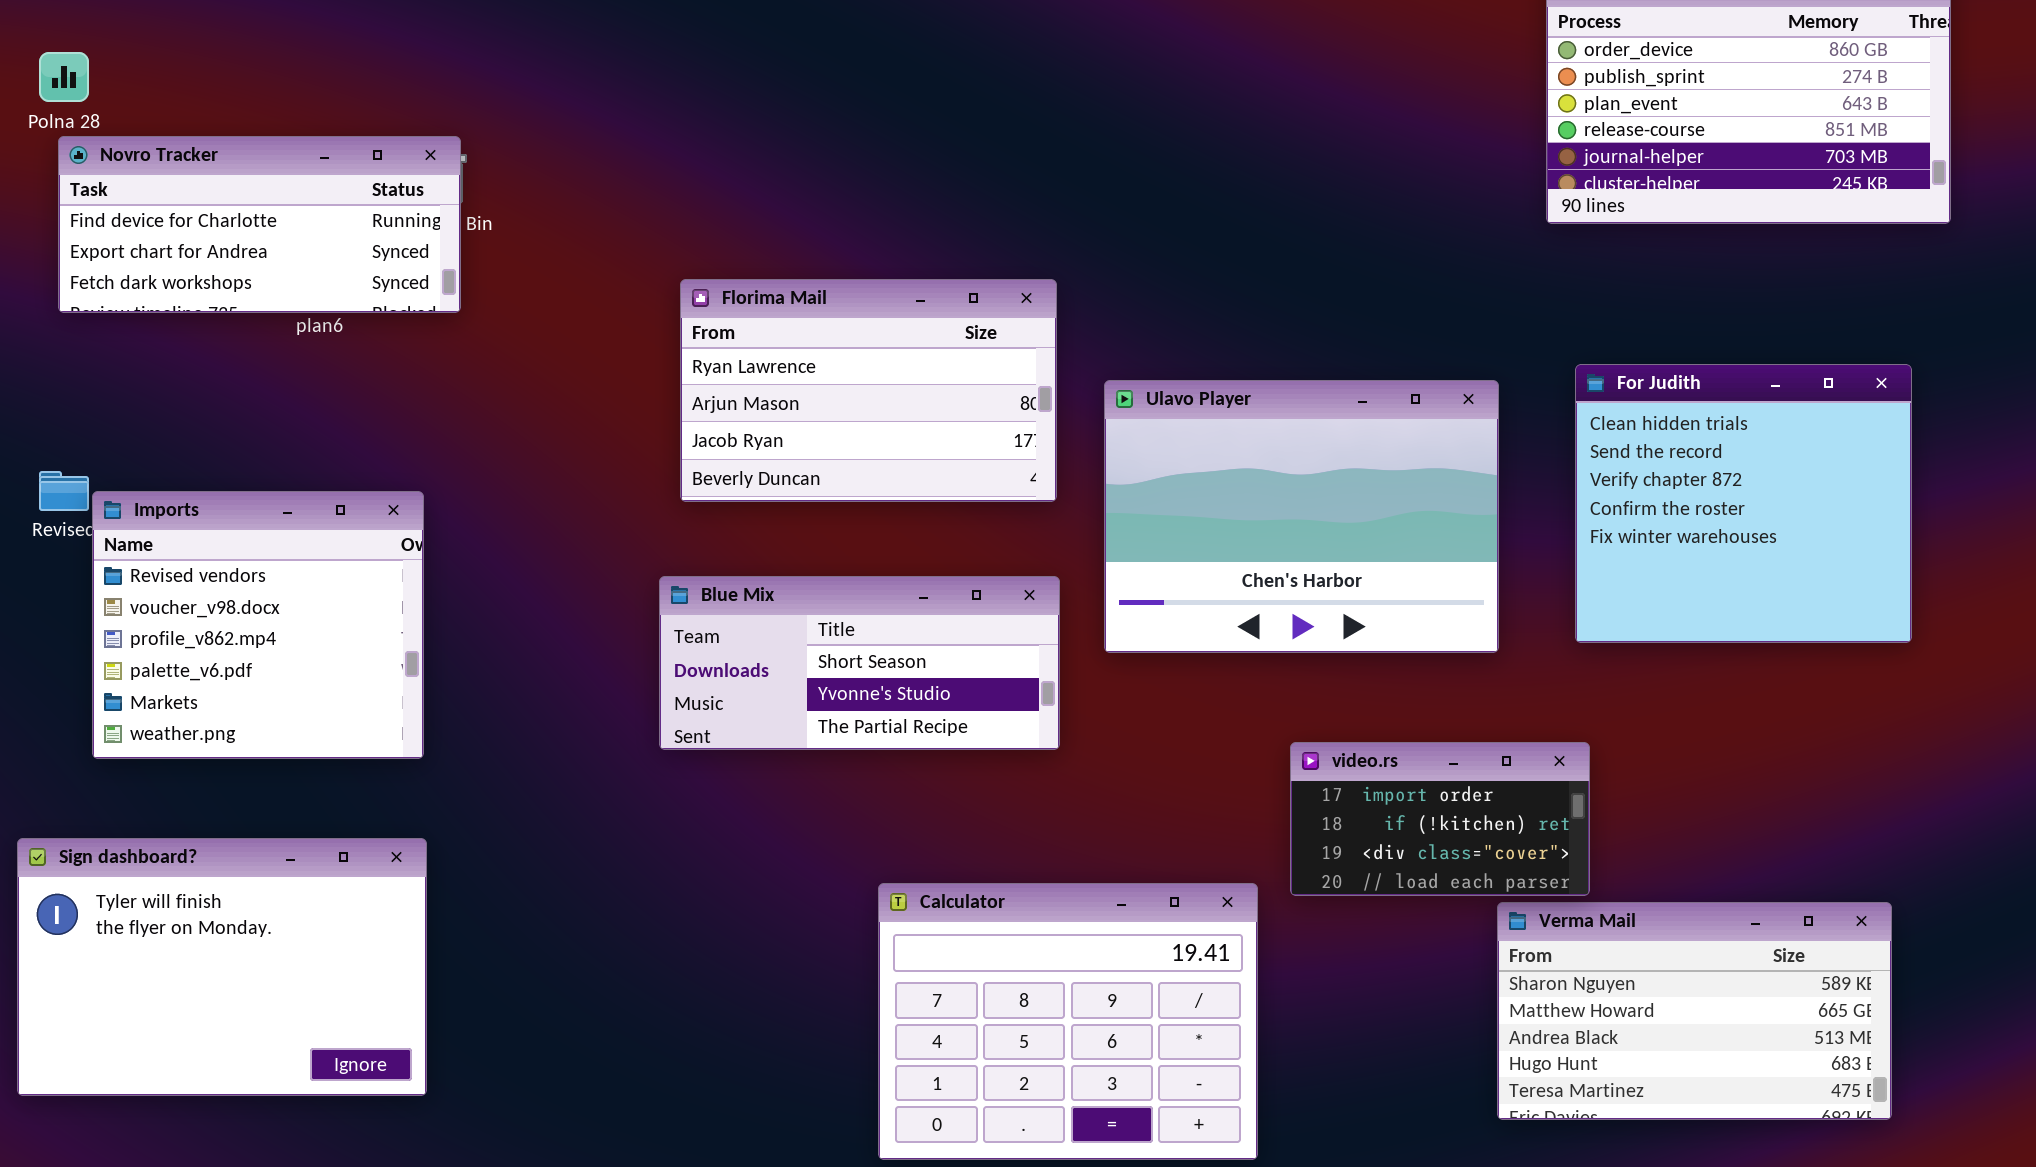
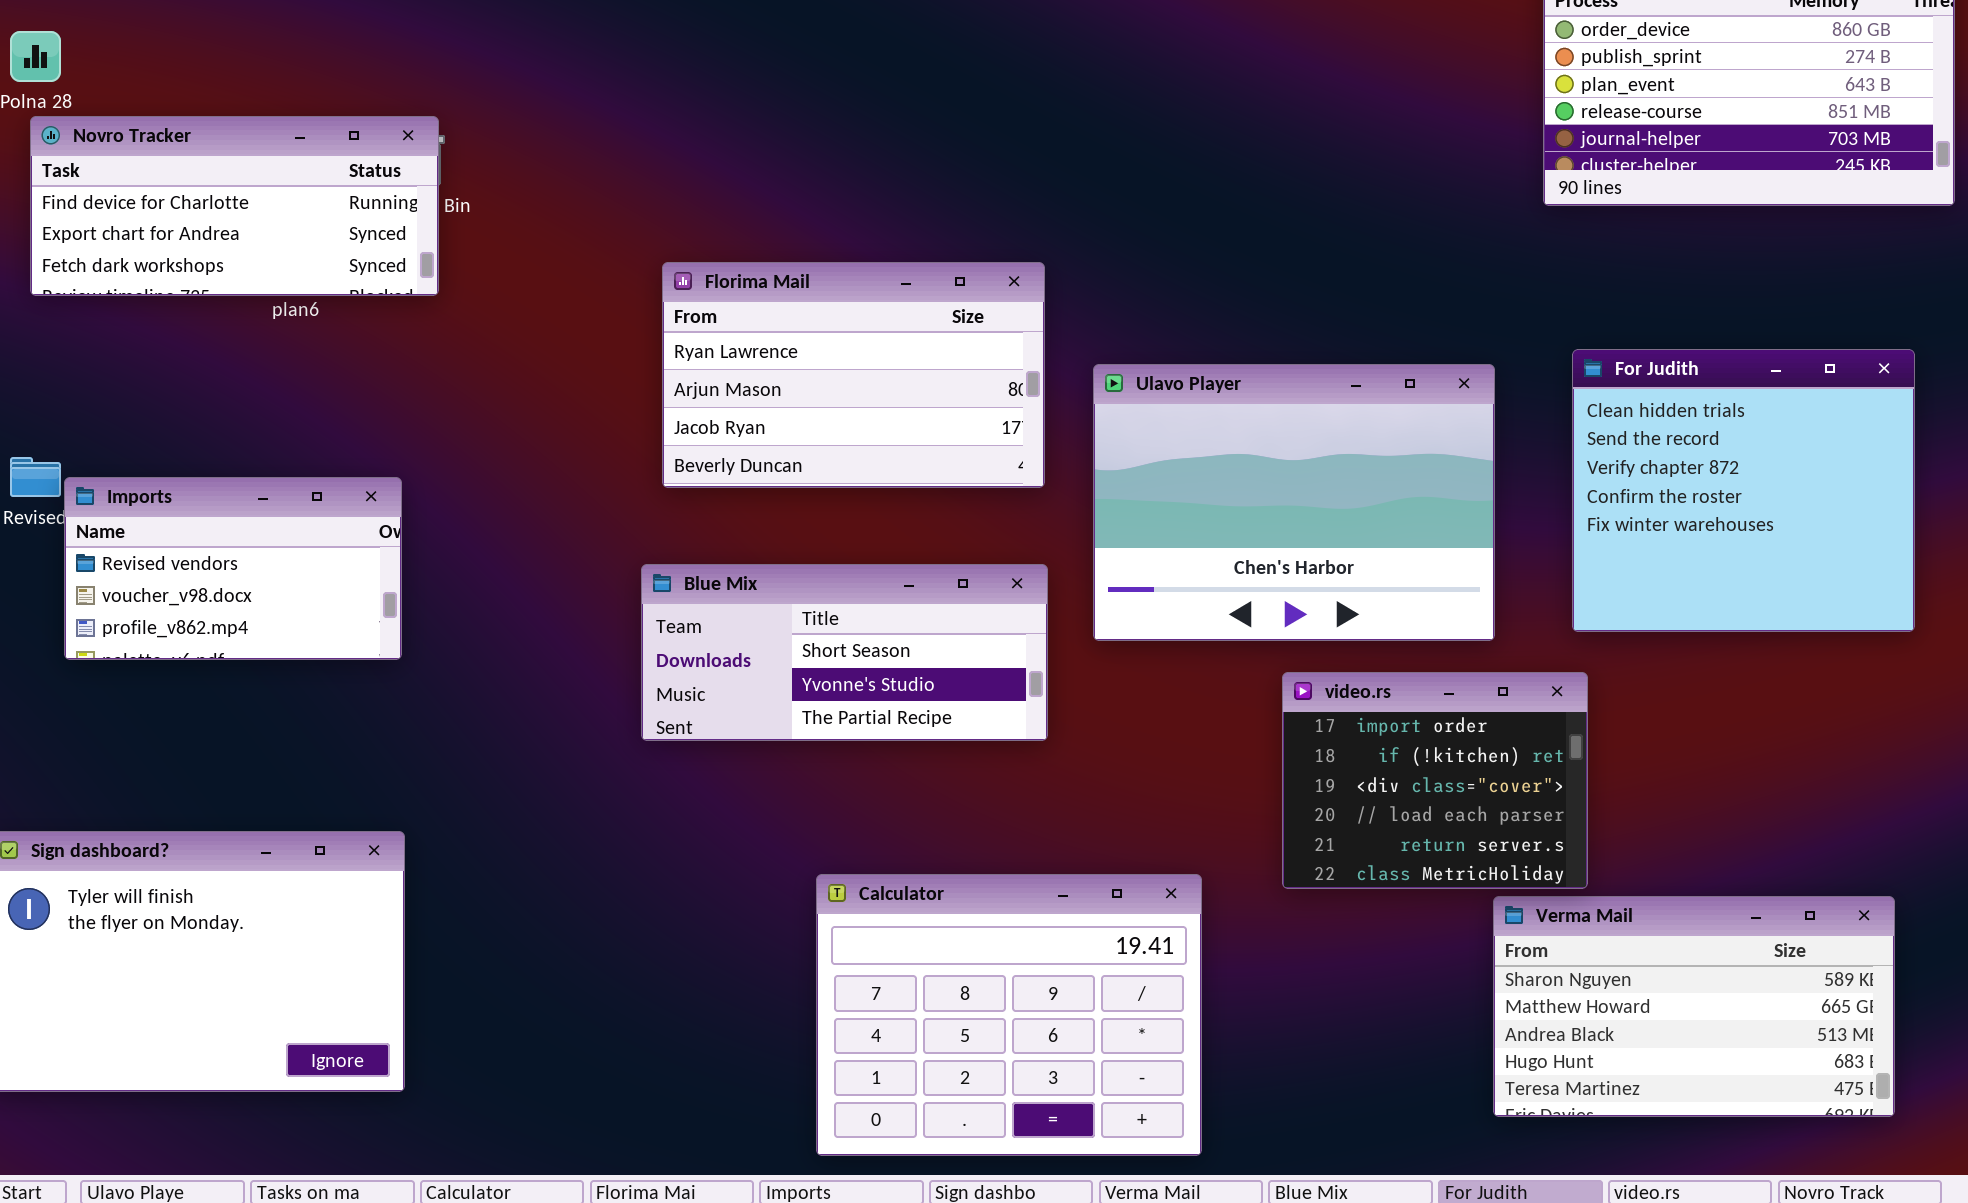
Imports: [92,491,424,759] -> [64,477,402,660], resized
video.rs: [1290,742,1590,896] -> [1282,672,1588,889], resized
Calculator: [878,883,1258,1160] -> [816,874,1202,1156], moved

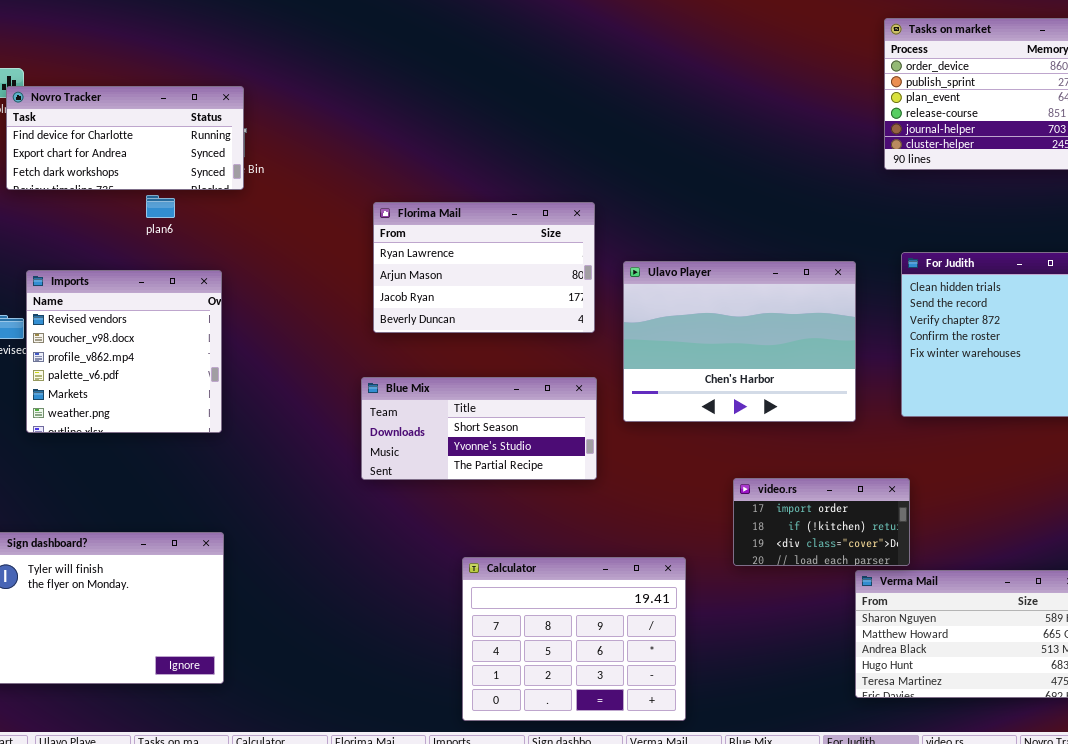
Novro Tracker: [30,116,439,296] -> [6,86,244,190], moved
Imports: [64,477,402,660] -> [26,270,222,433], resized
video.rs: [1282,672,1588,889] -> [733,478,910,566], resized

